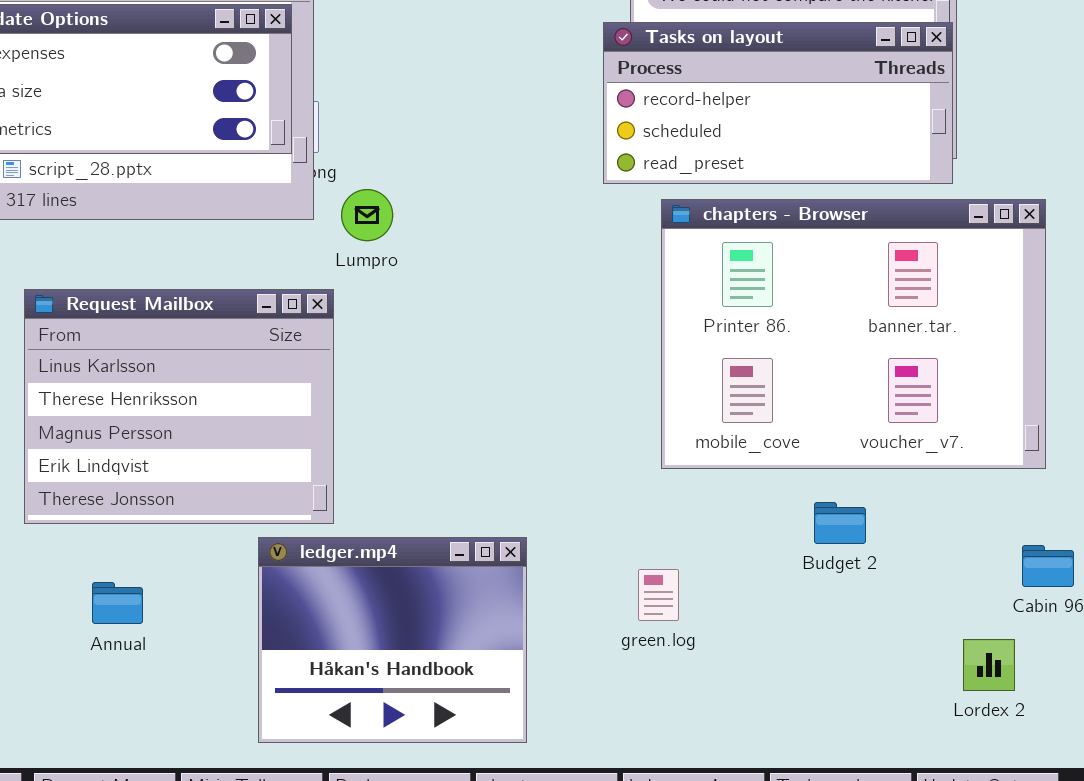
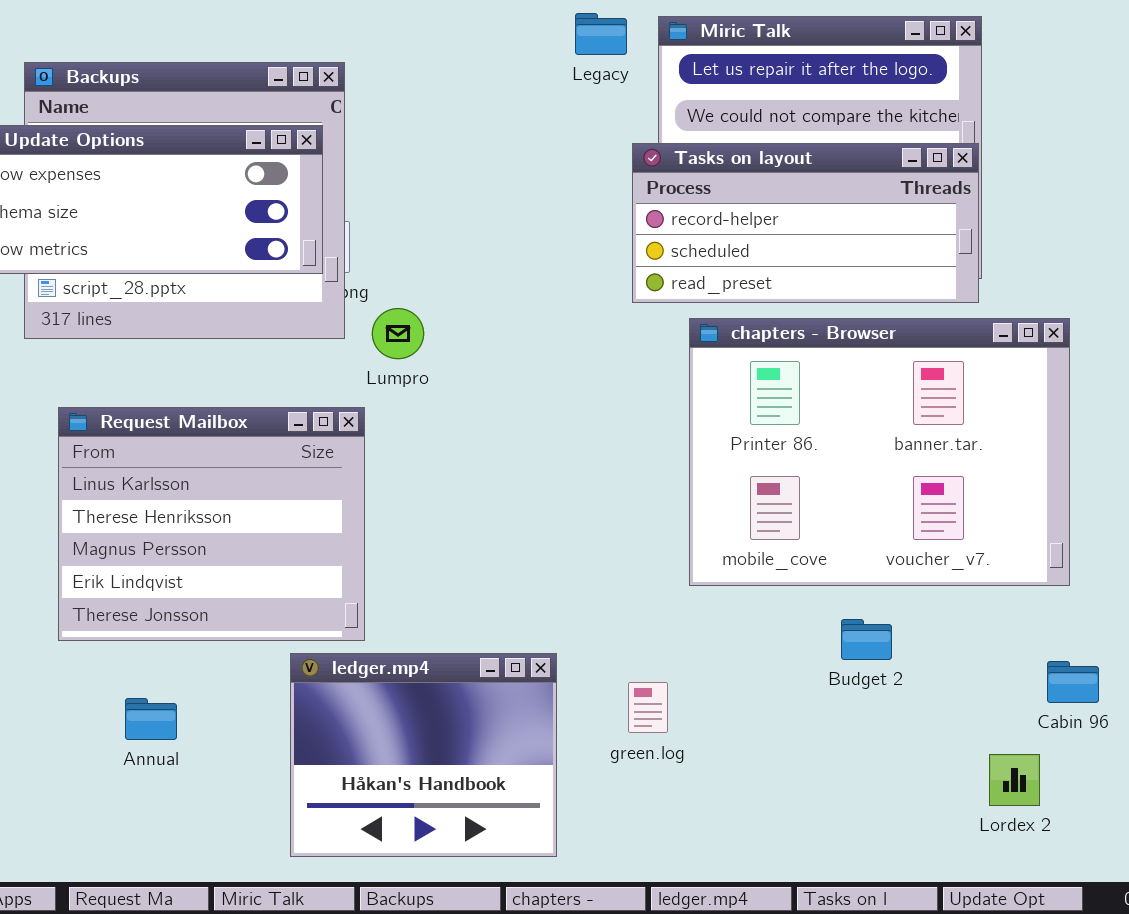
green.log: [638,569,679,621] -> [628,682,668,733], moved

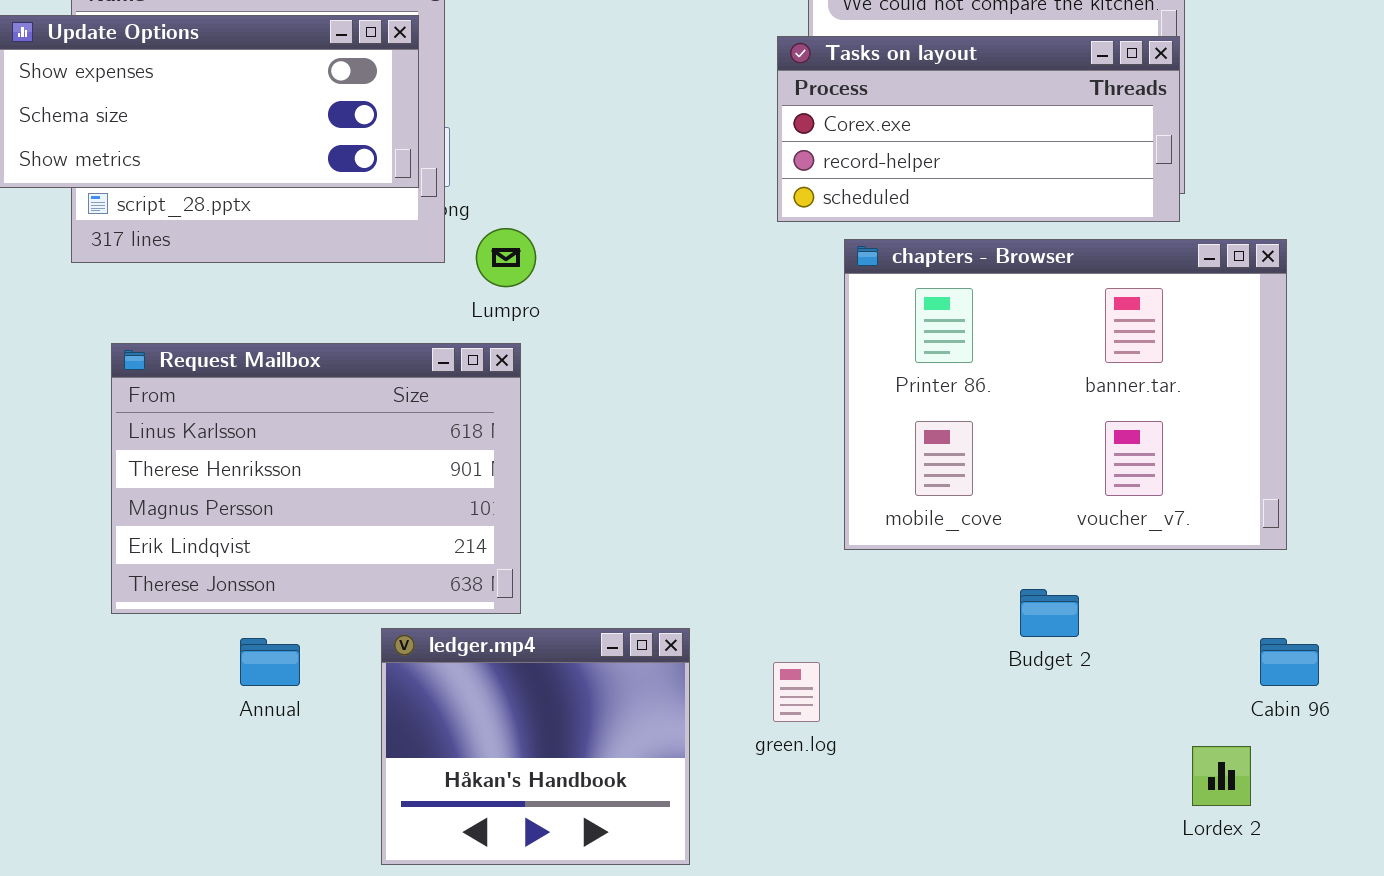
Tasks on layout: [632,143,979,303] -> [777,36,1180,222], scrolled up 1 row
Request Mailbox: [58,407,365,641] -> [111,343,521,614], resized
Annual: [125,698,177,740] -> [240,638,300,686], moved

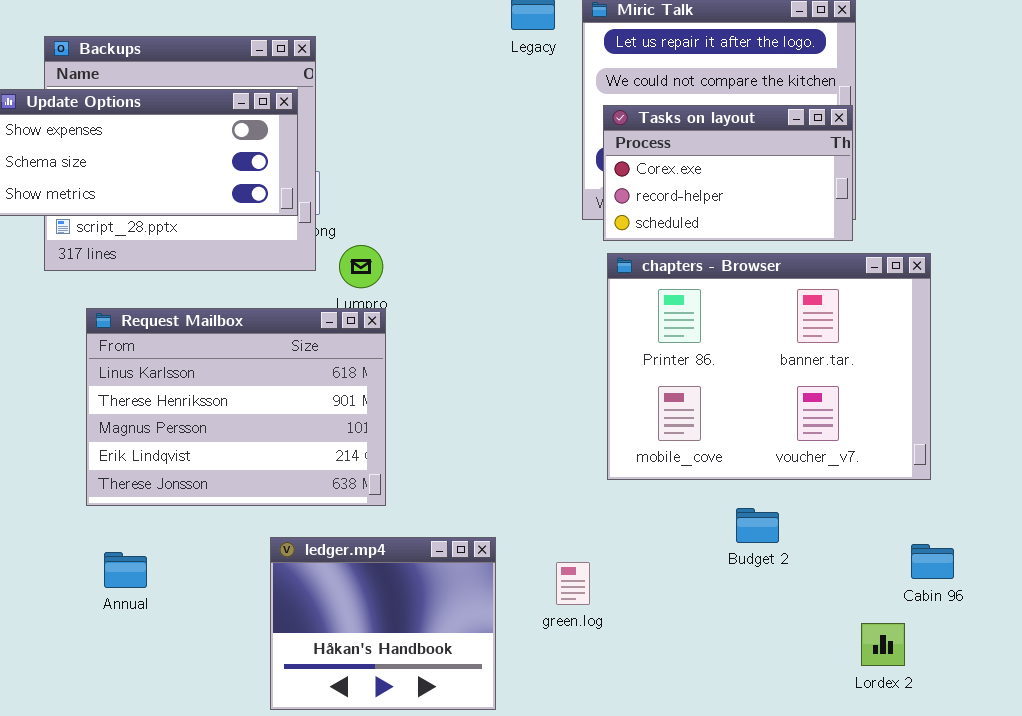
Tasks on layout: [777,36,1180,222] -> [603,105,853,241], resized
Request Mailbox: [111,343,521,614] -> [86,308,386,506], moved
Annual: [240,638,300,686] -> [104,552,147,588], moved

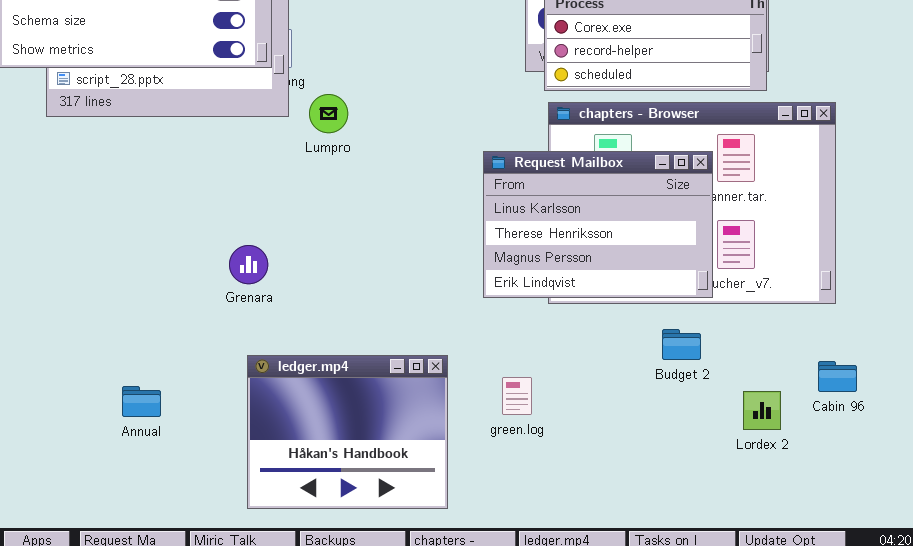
Request Mailbox: [86,308,386,506] -> [483,151,713,298], moved, resized
Annual: [104,552,147,588] -> [122,386,161,417], moved
Lordex 2: [861,623,905,666] -> [743,391,781,430], moved

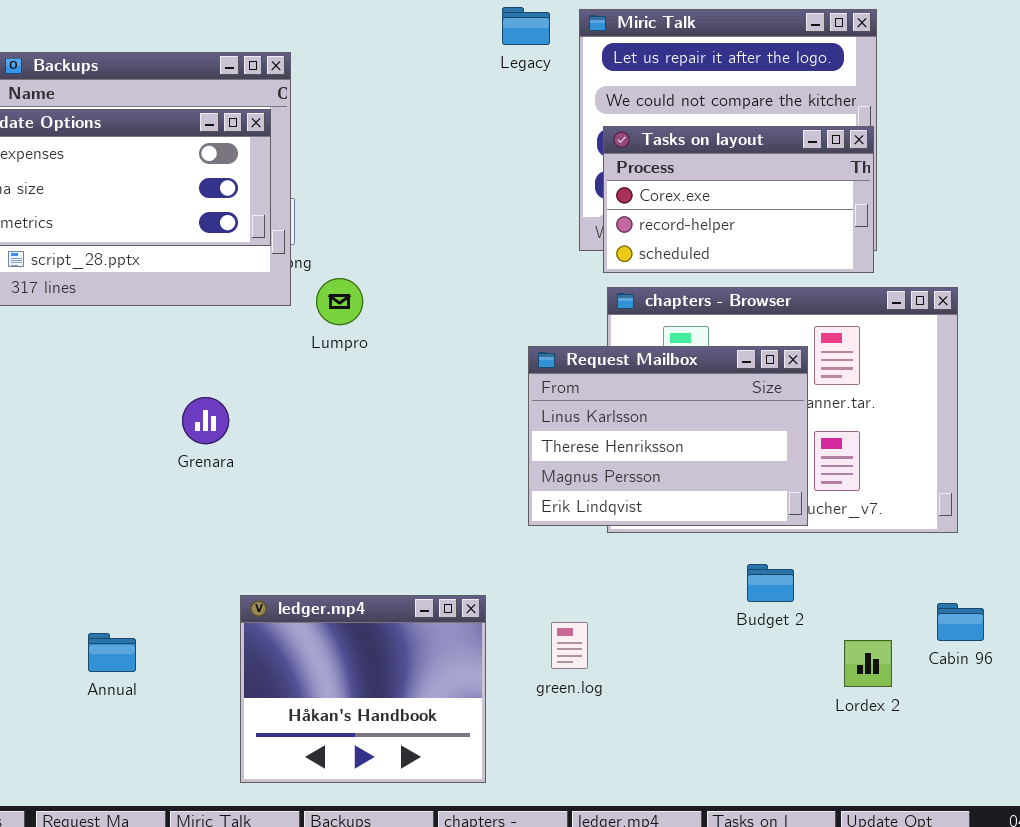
Grenara: [229,245,268,284] -> [182,397,229,444], moved

